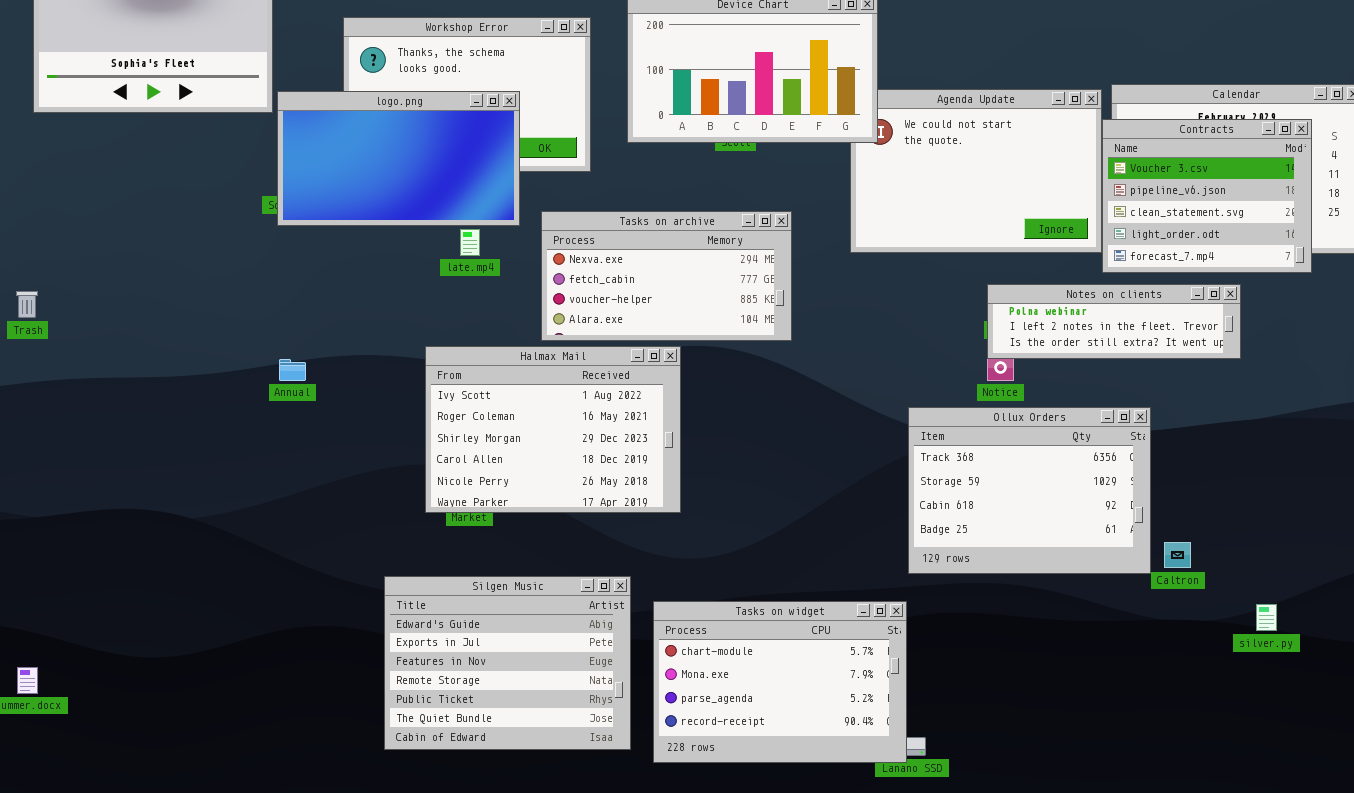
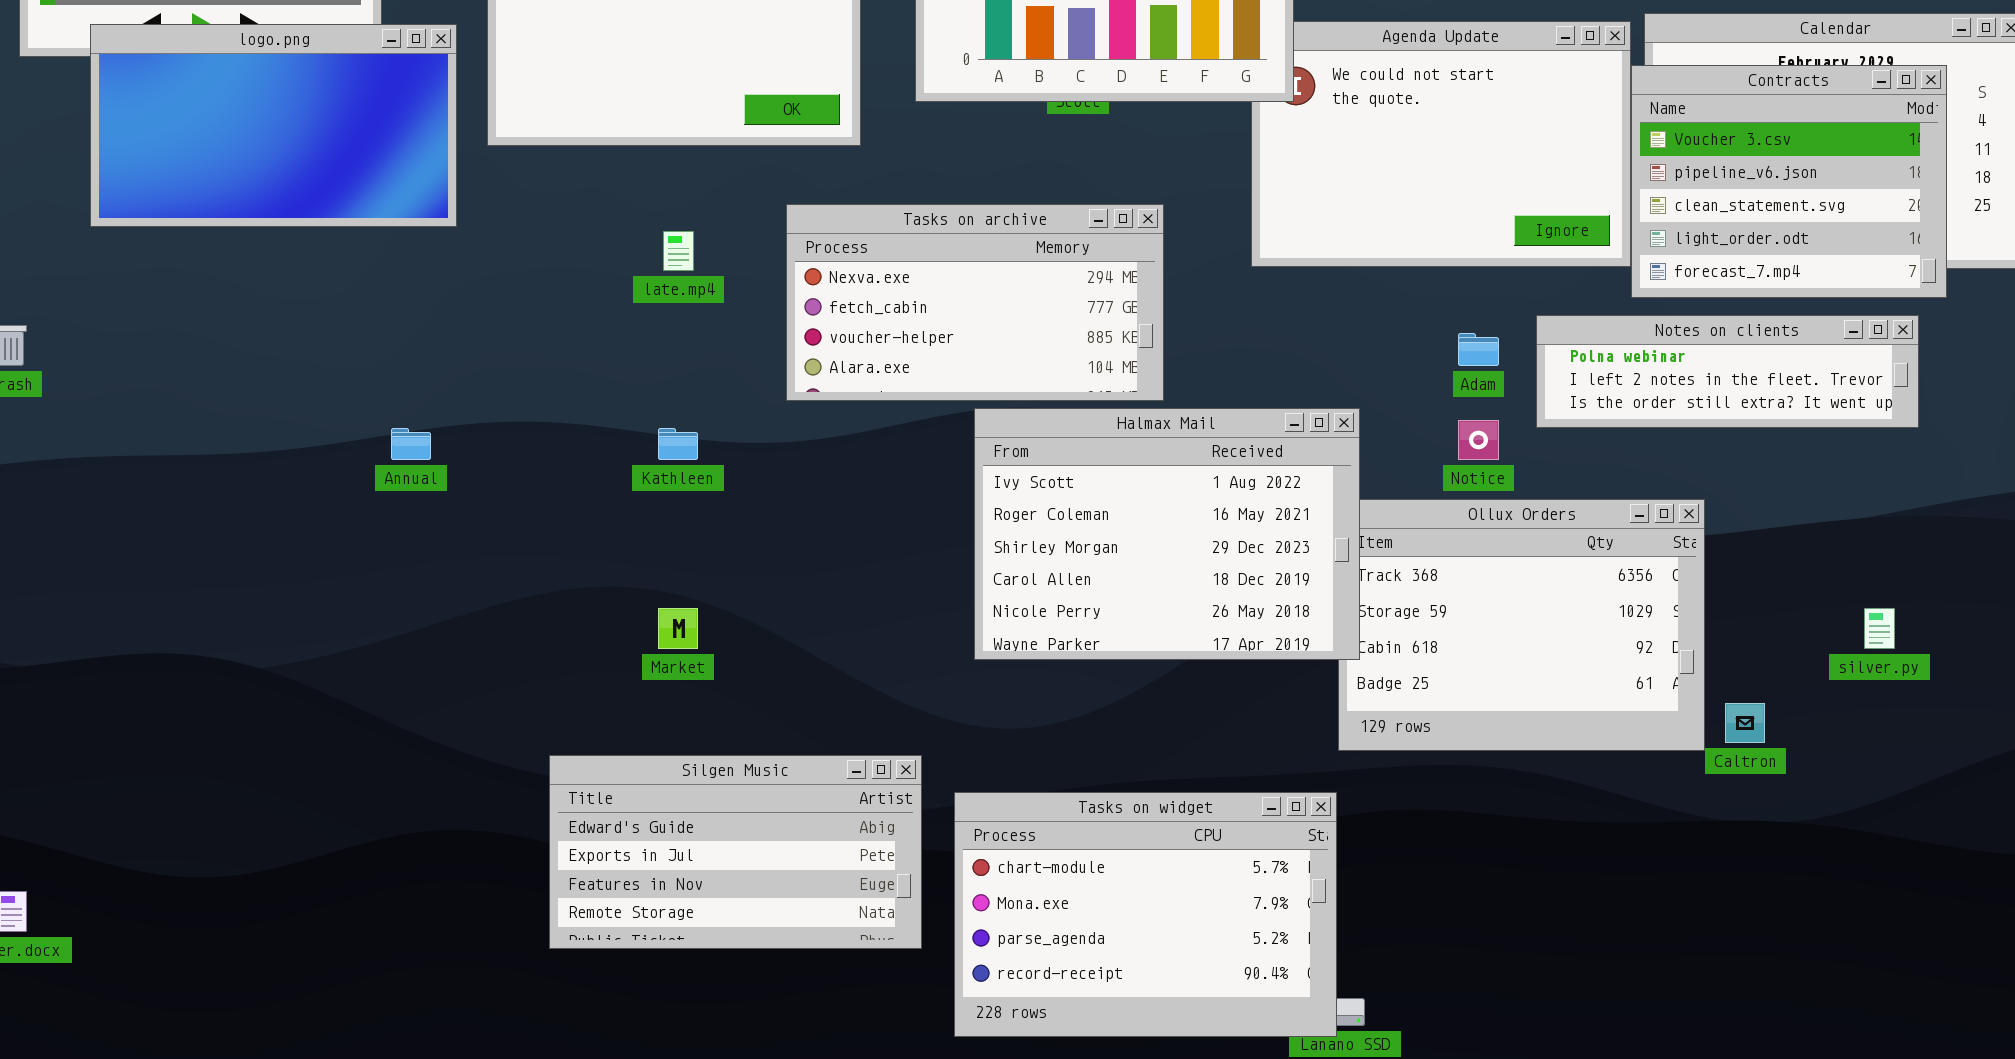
logo.png: [277,91,520,226] -> [90,24,457,227], moved
Notes on clients: [987,284,1241,359] -> [1536,315,1919,428], moved
Halmax Mail: [425,346,681,513] -> [974,408,1360,660], moved
Silgen Music: [384,576,631,750] -> [549,755,922,949], resized
silver.py: [1256,604,1277,631] -> [1864,608,1895,649], moved

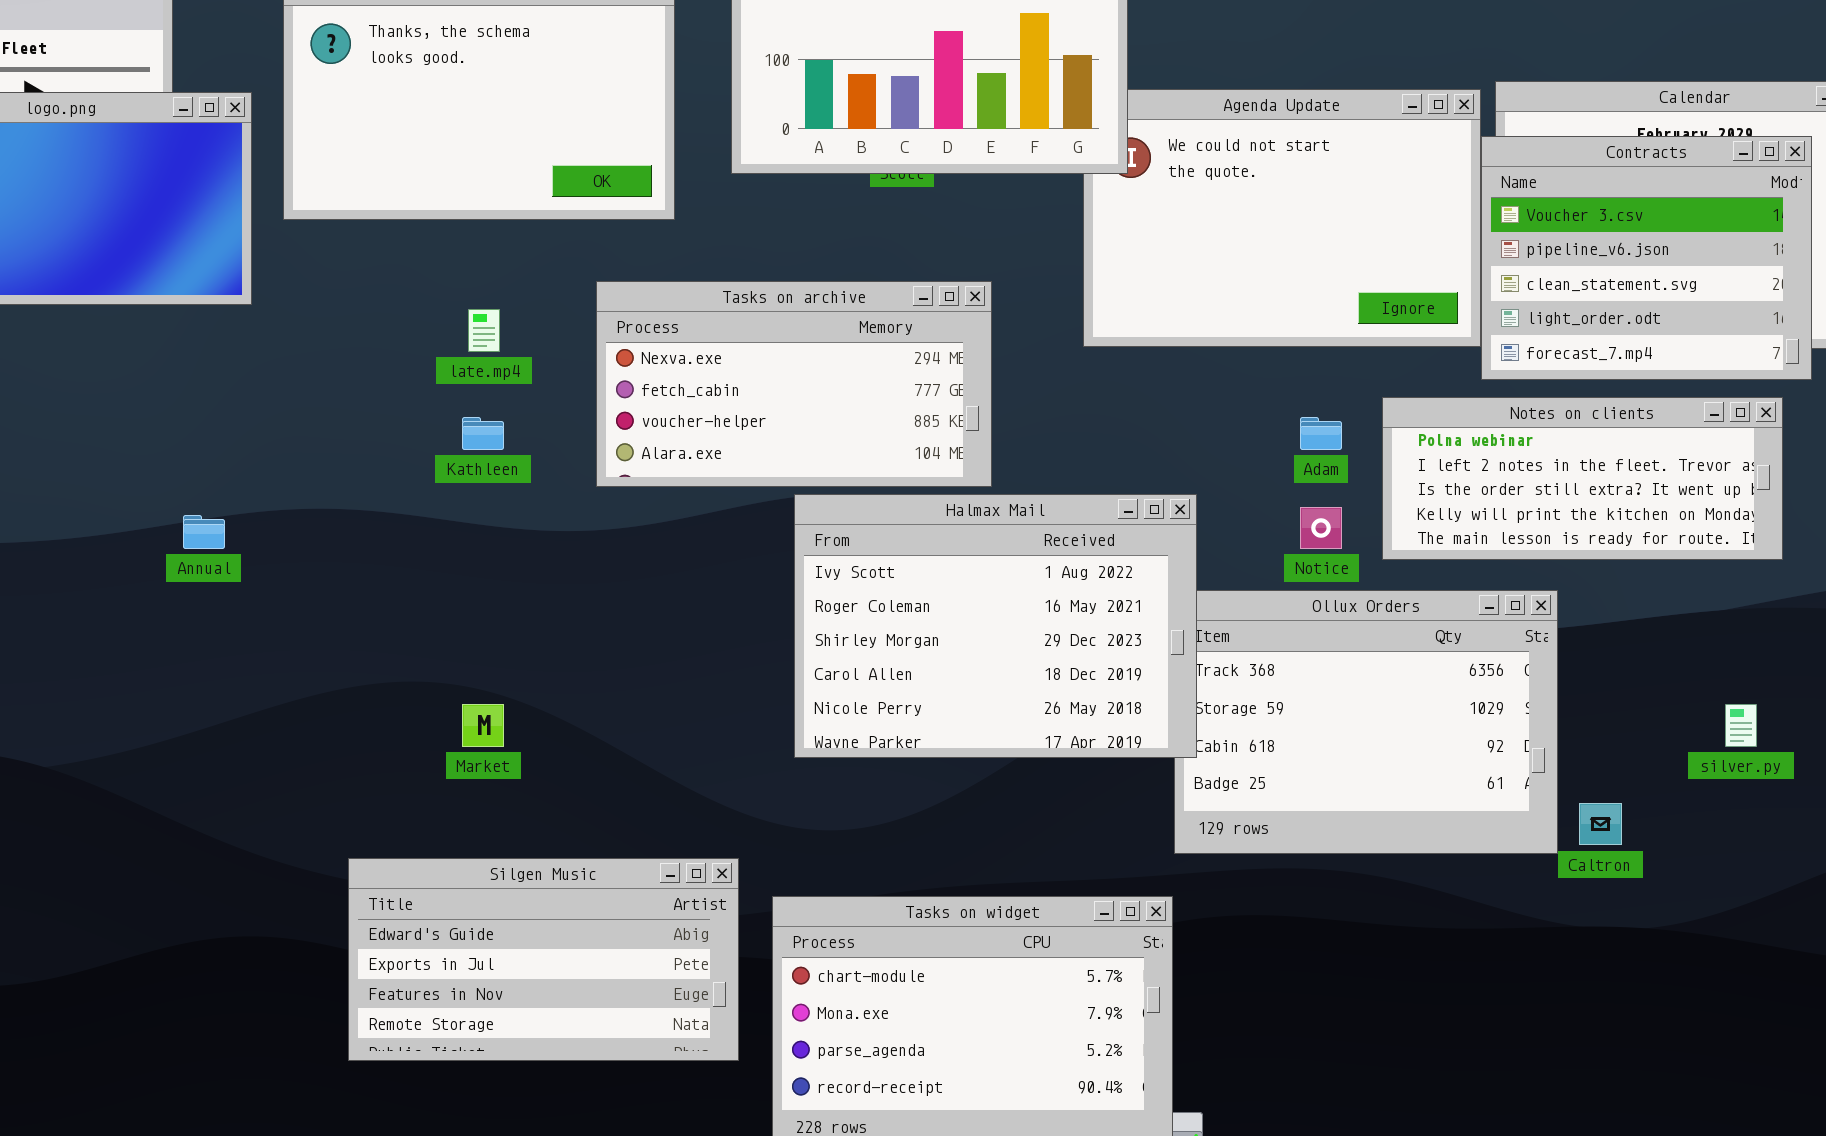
Notes on clients: [1536,315,1919,428] -> [1382,397,1783,560], resized
Kathleen: [658,428,698,460] -> [462,417,504,450], moved

